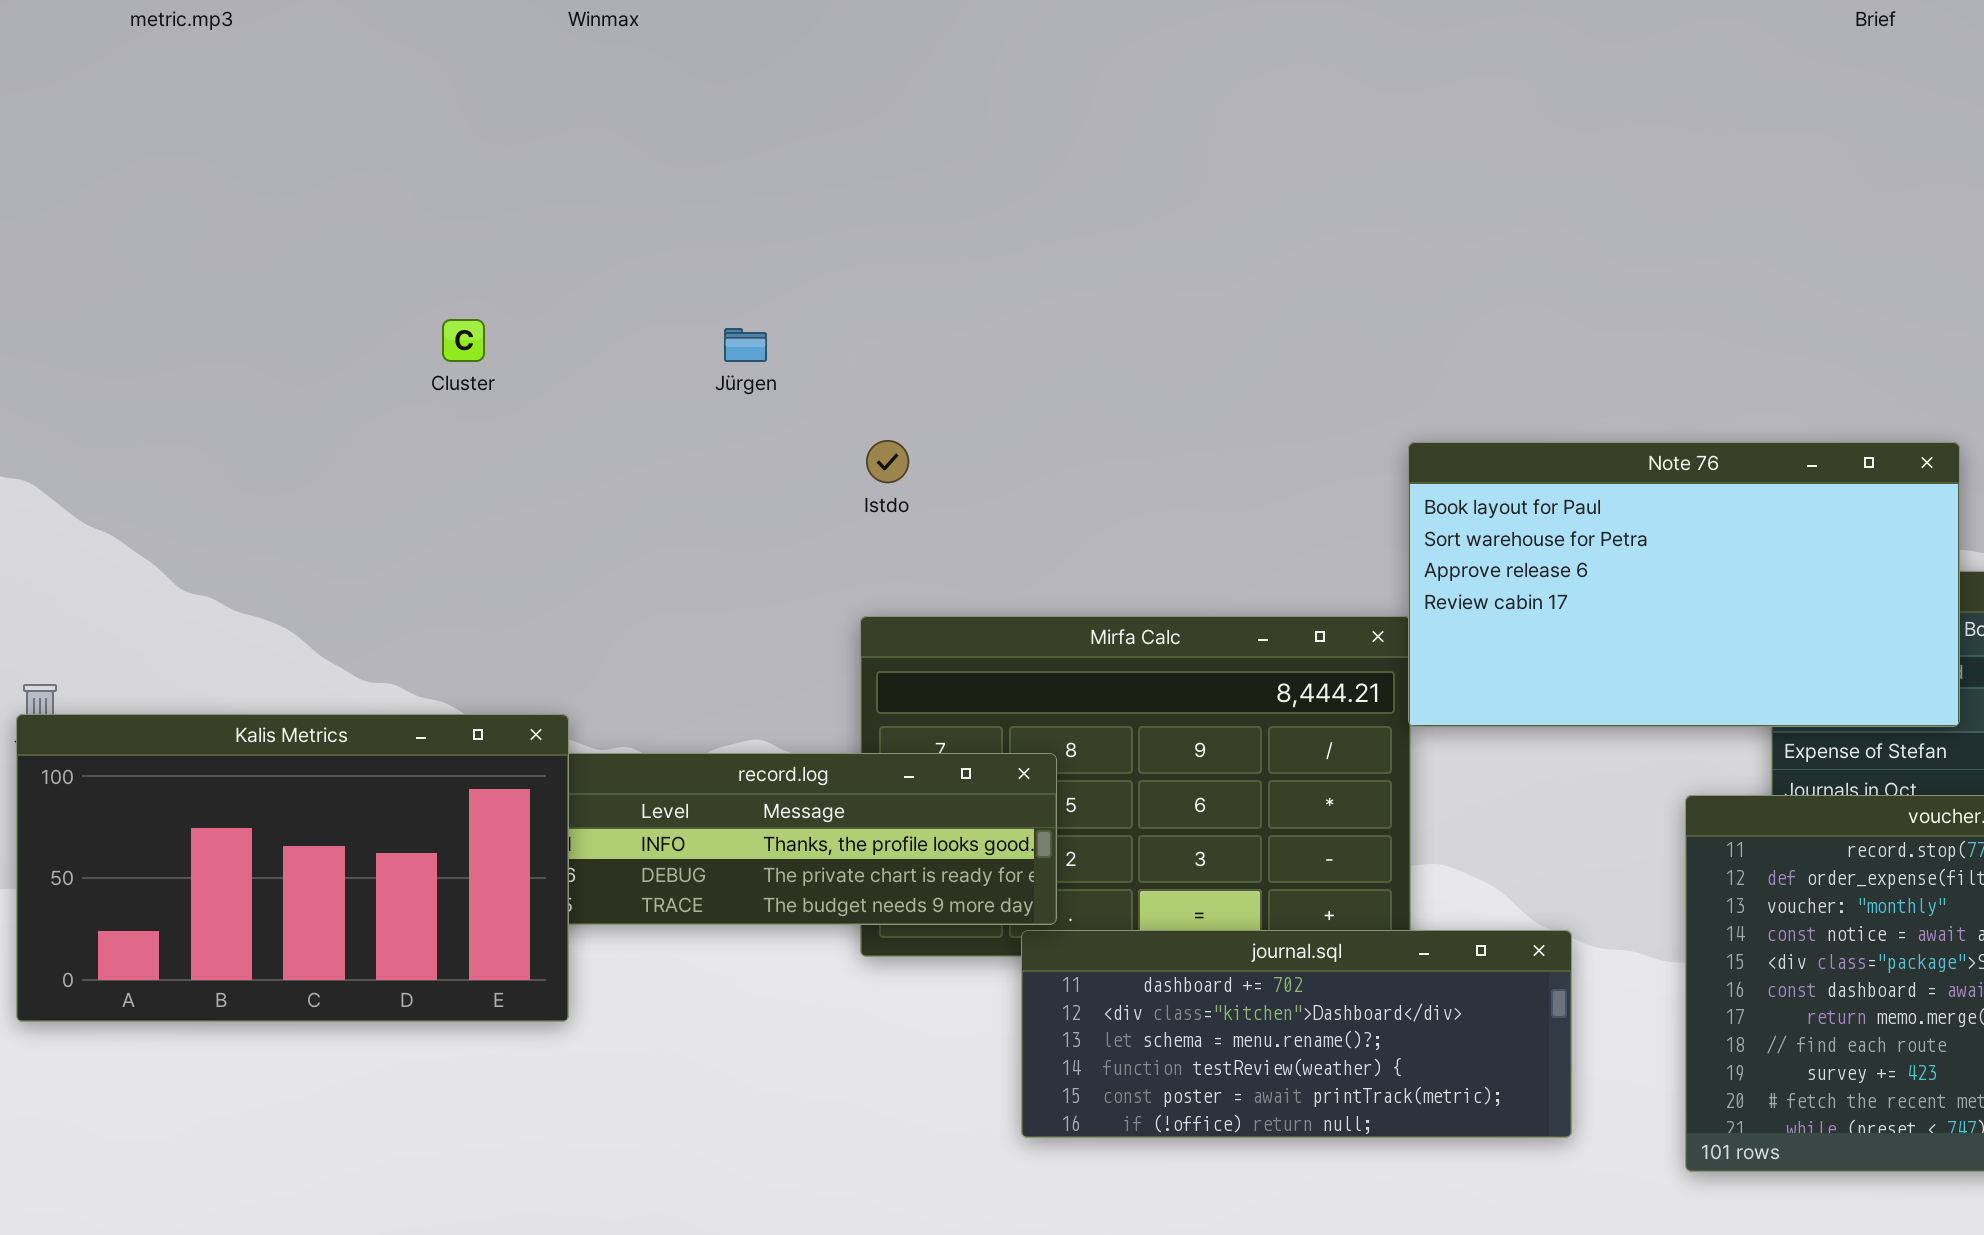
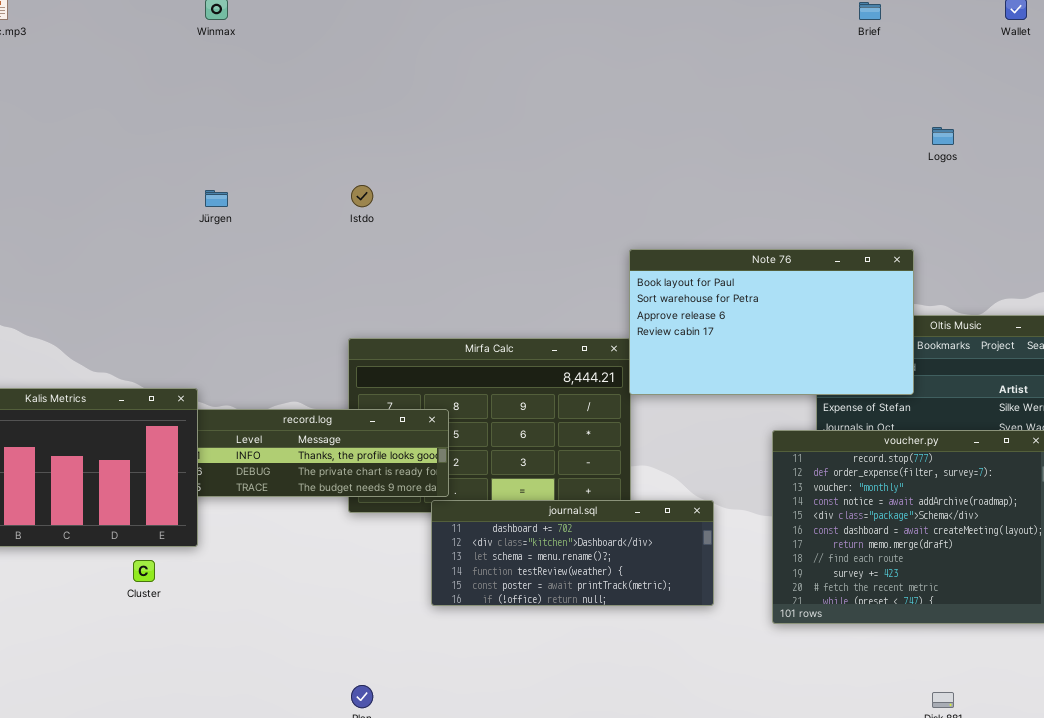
Cluster: [442,319,485,362] -> [133,560,155,582], moved
Jürgen: [724,328,767,362] -> [205,190,228,207], moved
Istdo: [866,440,909,483] -> [351,185,373,207], moved

